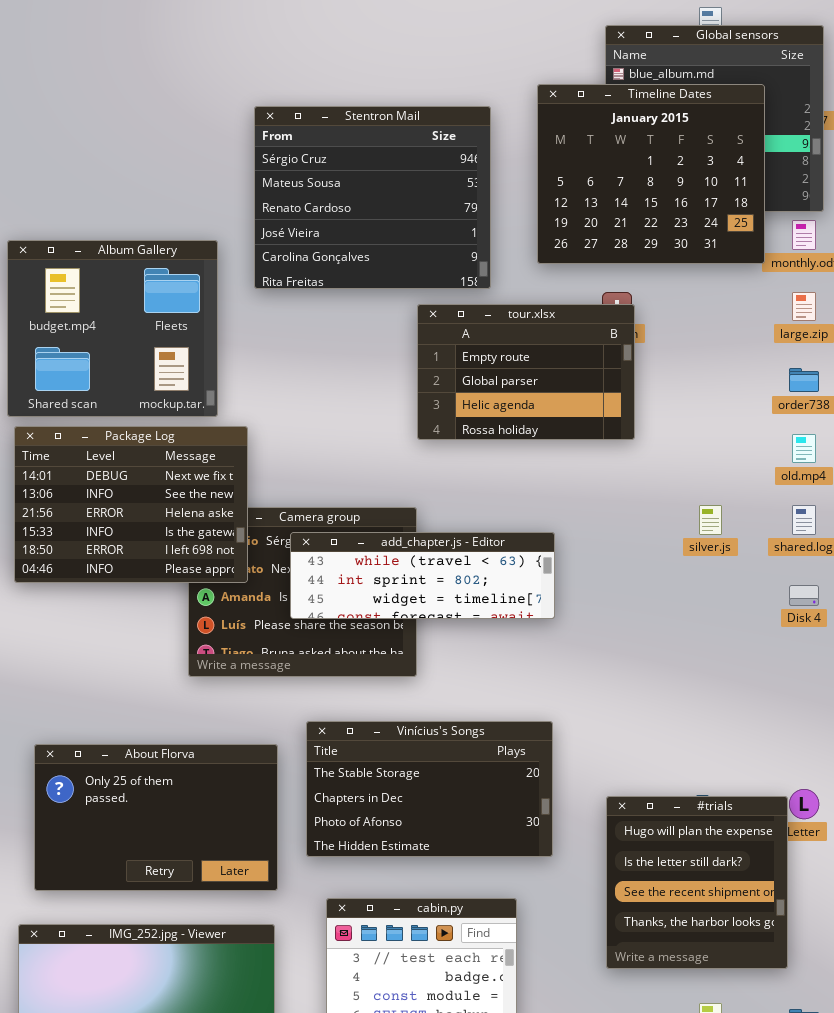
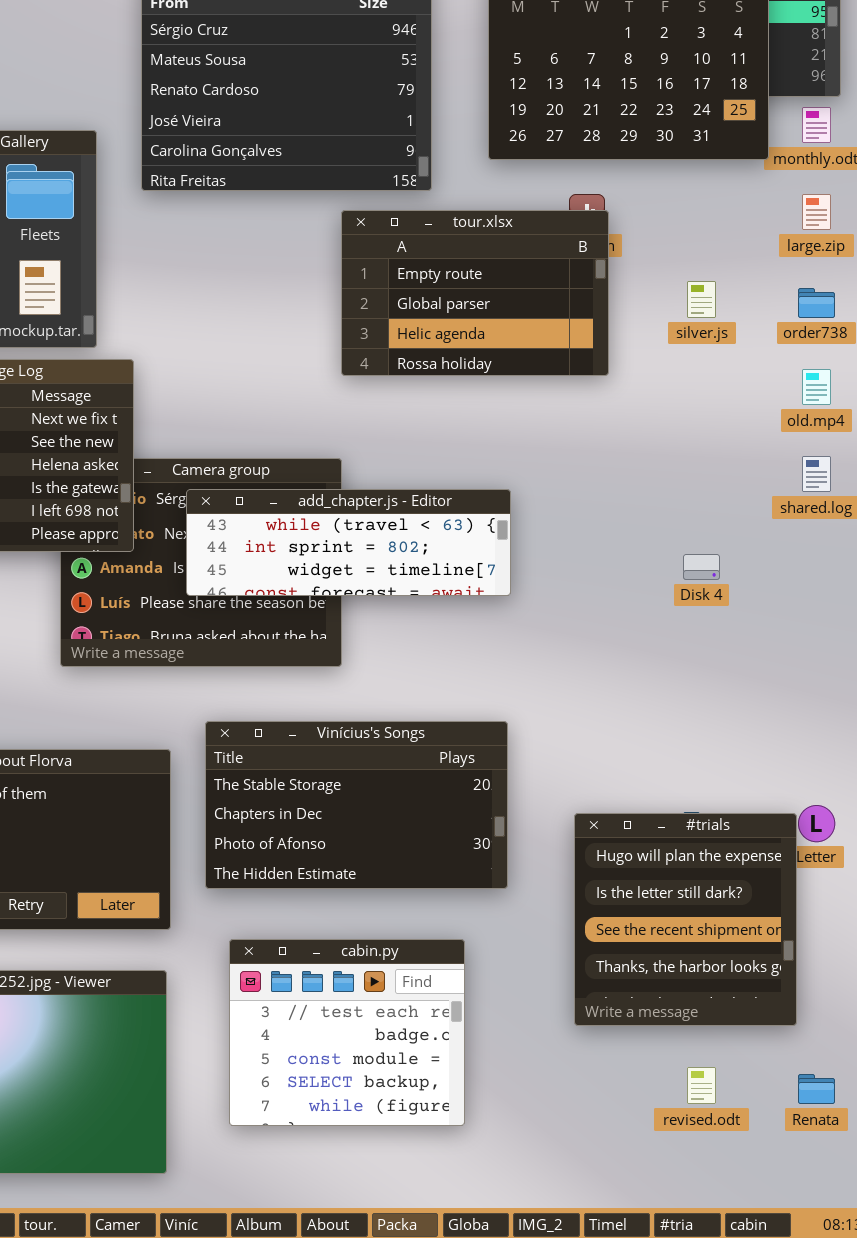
silver.js: [699,505,722,535] -> [687,281,716,318], moved
Disk 4: [789,585,819,606] -> [683,554,720,580], moved

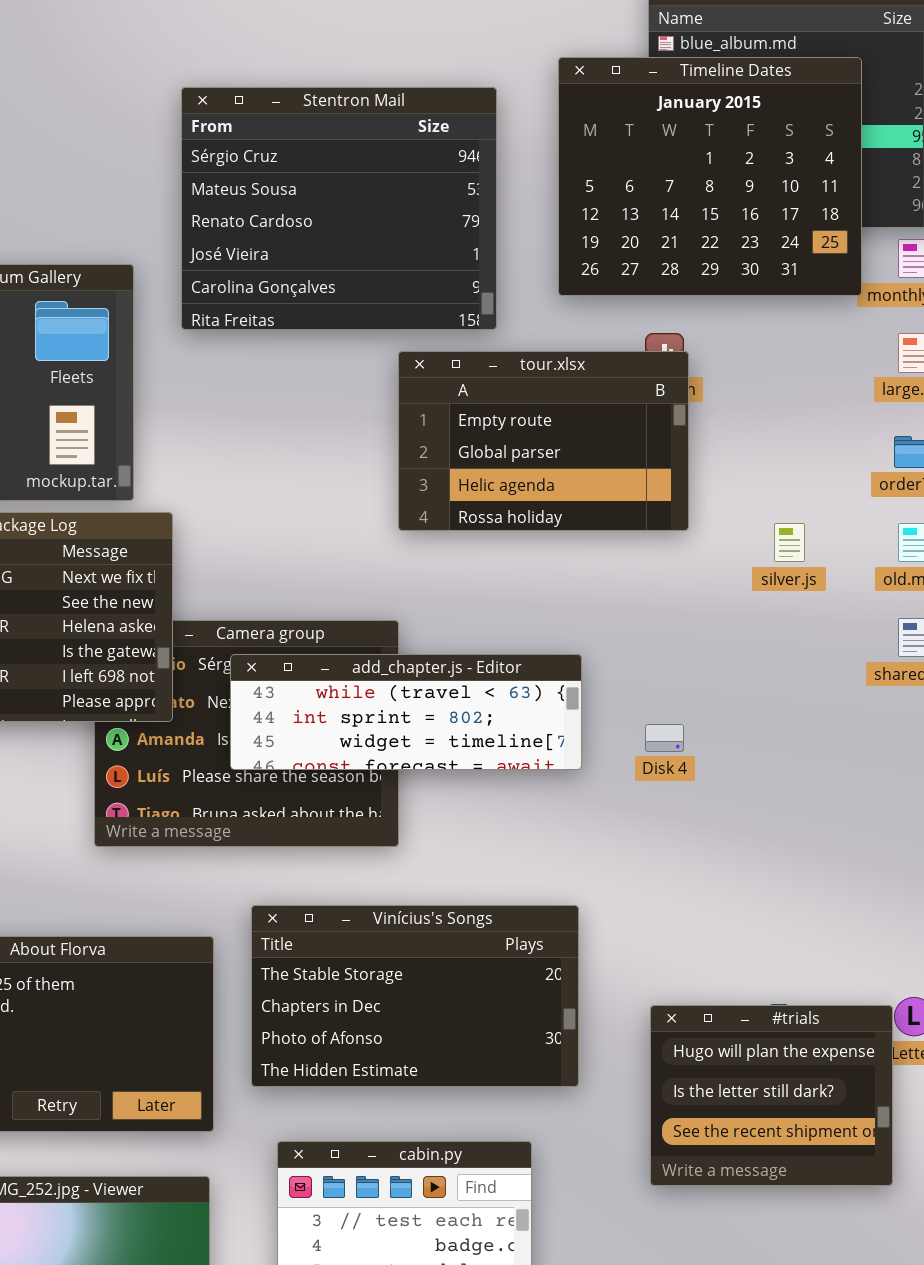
silver.js: [687,281,716,318] -> [774,523,805,562], moved
Disk 4: [683,554,720,580] -> [645,724,684,752], moved
#trials: [574,813,797,1026] -> [650,1005,893,1186], resized

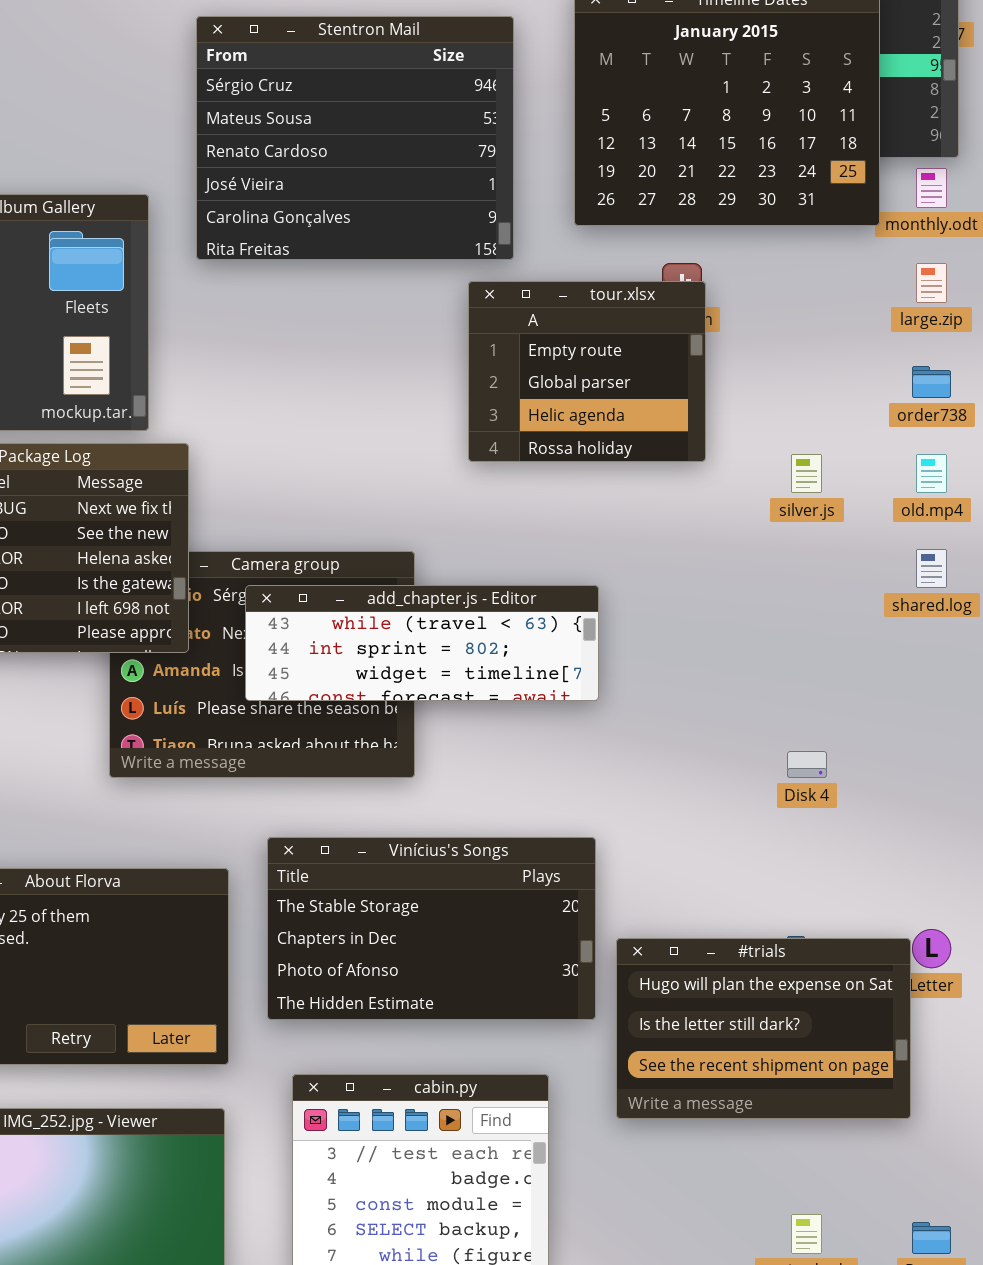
tour.xlsx: [398,351,689,531] -> [468,281,706,462], resized
Disk 4: [645,724,684,752] -> [787,751,827,778], moved
#trials: [650,1005,893,1186] -> [616,938,911,1119], resized

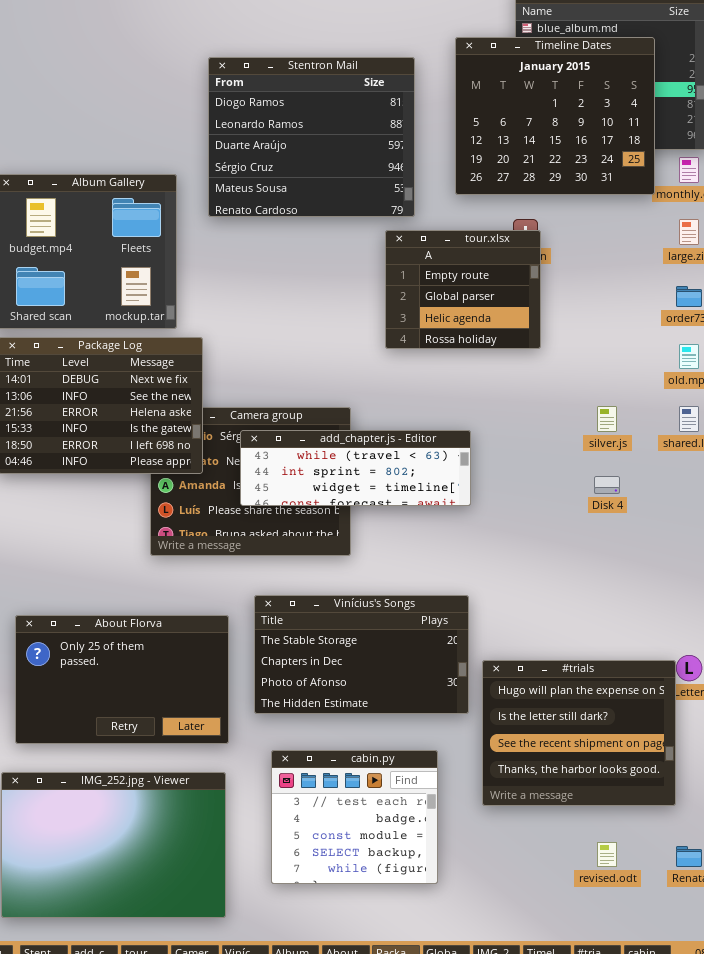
Stentron Mail: [196,16,514,260] -> [208,57,415,217], scrolled up 3 rows
silver.js: [791,454,822,493] -> [597,406,617,432], moved
Disk 4: [787,751,827,778] -> [594,476,620,494], moved
#trials: [616,938,911,1119] -> [482,660,676,806], resized

